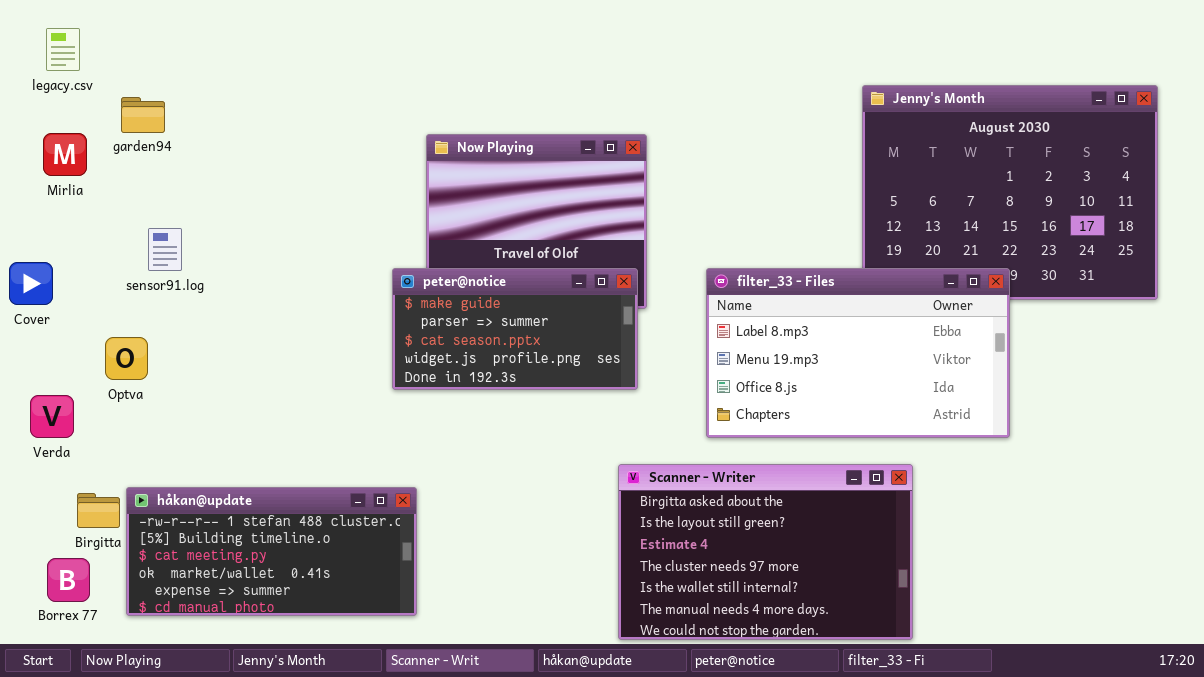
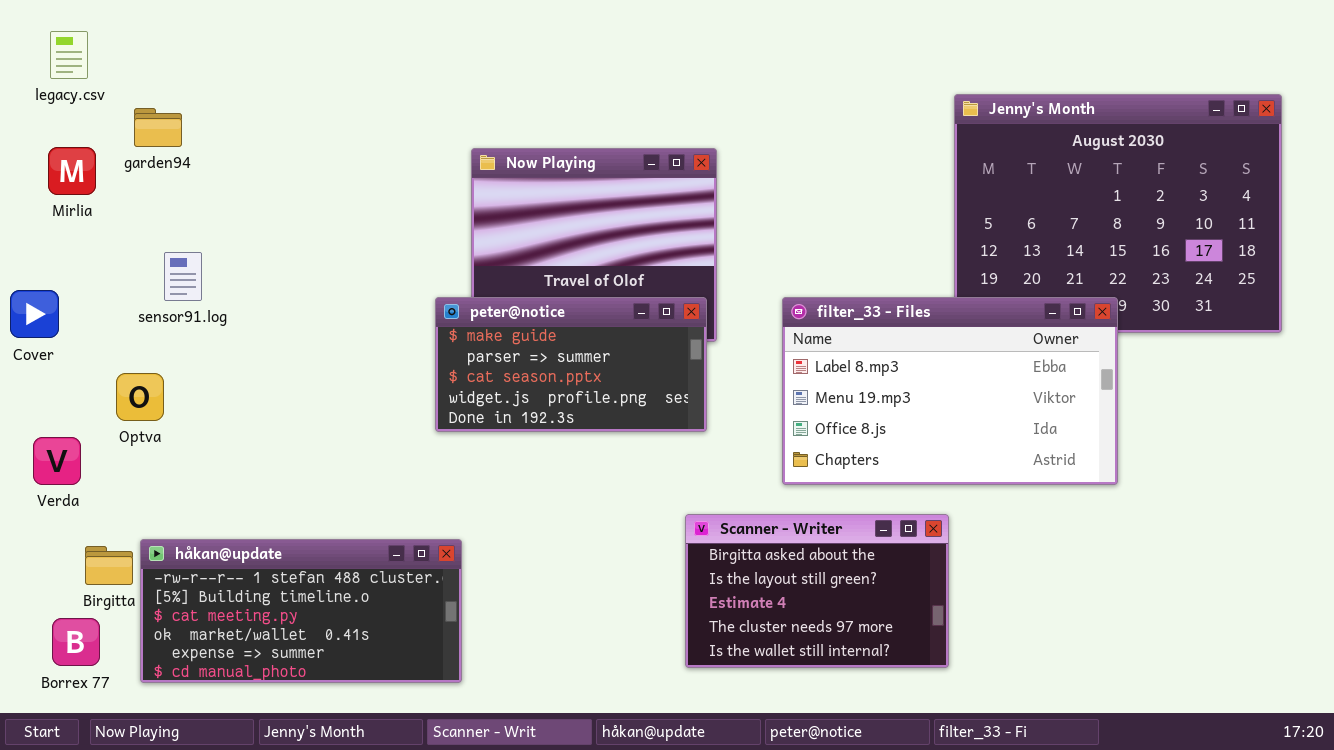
Scanner - Writer: [618,464,913,640] -> [685,514,949,668], resized

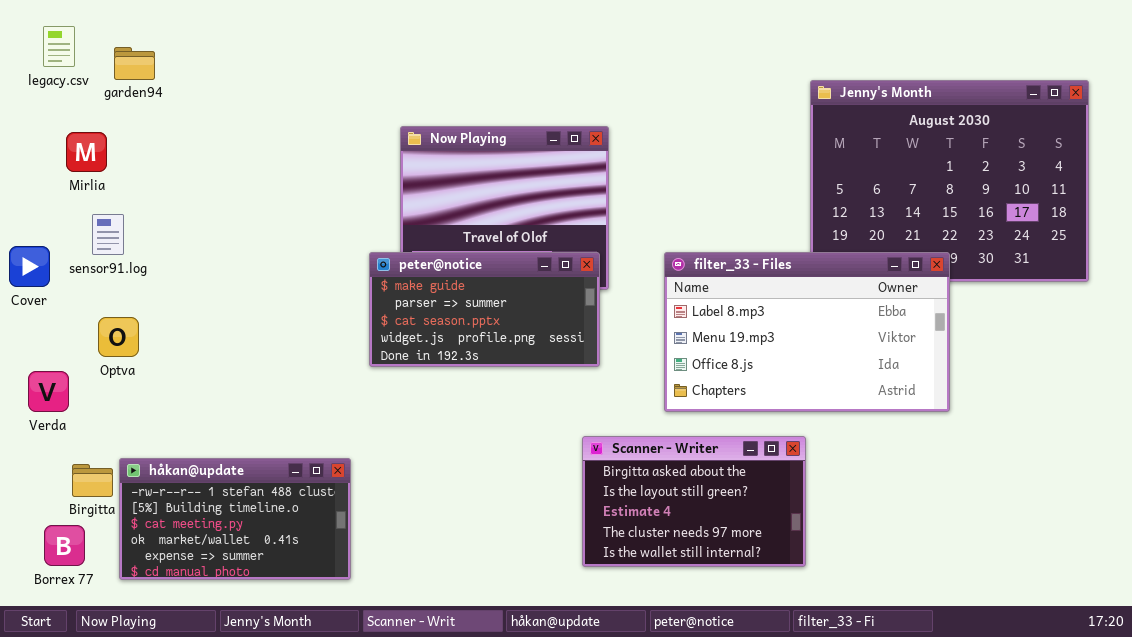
garden94: [134,108,182,147] -> [114,47,155,80], moved
Mirlia: [48,147,96,195] -> [66,132,107,172], moved
sensor91.log: [164,252,202,301] -> [92,214,124,255], moved
håkan@update: [140,539,462,683] -> [119,458,351,580], resized

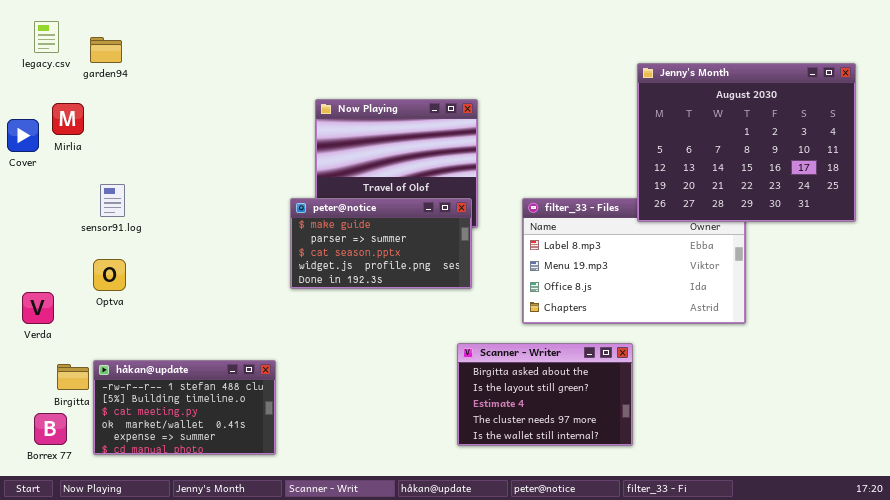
Jenny's Month: [810,80,1089,282] -> [637,63,856,222], raised
sensor91.log: [92,214,124,255] -> [100,184,125,217], moved
Cover: [9,246,50,287] -> [7,119,39,152], moved
Optva: [98,317,139,357] -> [93,259,126,291], moved

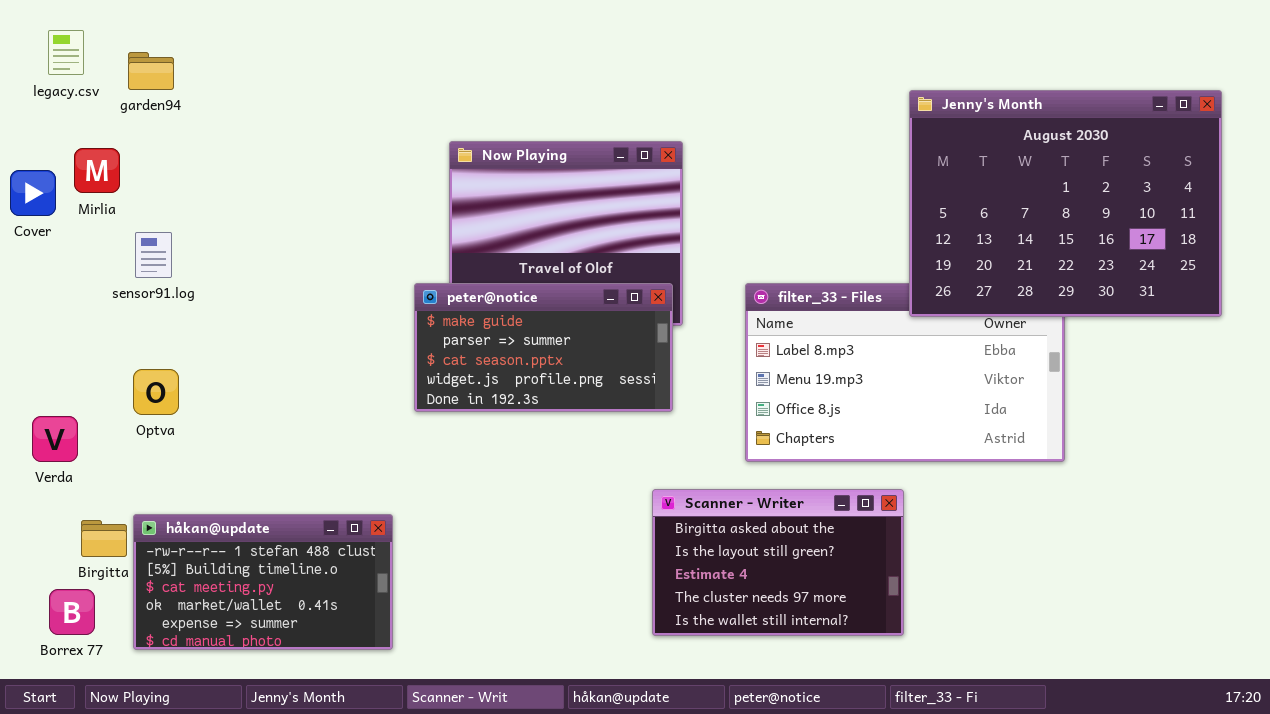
sensor91.log: [100,184,125,217] -> [135,232,172,278], moved

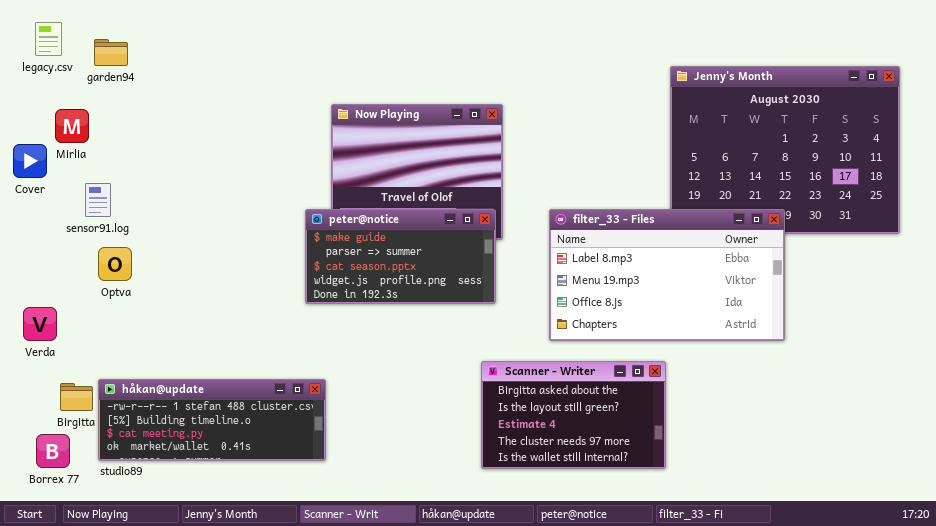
Cover: [10,170,56,216] -> [13,144,47,178], moved
sensor91.log: [135,232,172,278] -> [85,183,111,217], moved
filter_33 - Files: [745,283,1065,462] -> [549,209,785,341], raised
Optva: [133,369,179,415] -> [98,247,132,281], moved
håkan@update: [133,514,393,650] -> [98,379,326,461], resized

